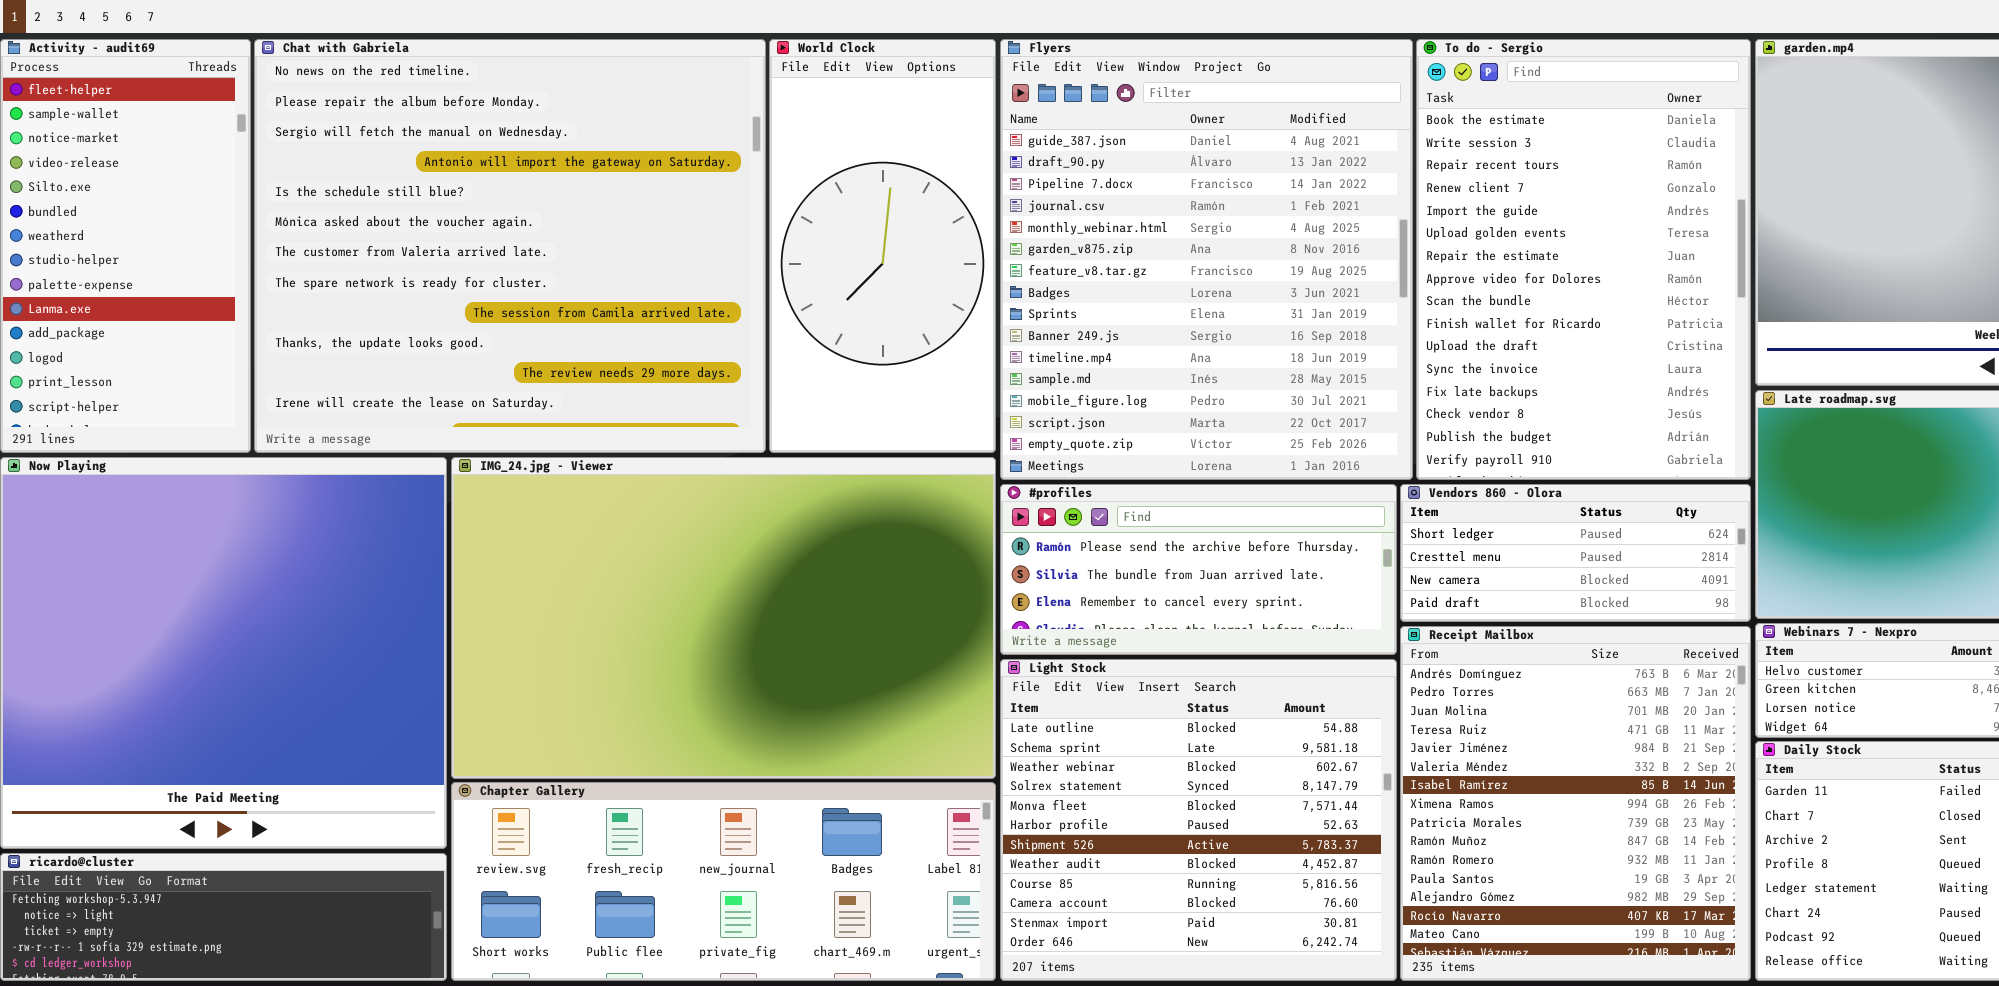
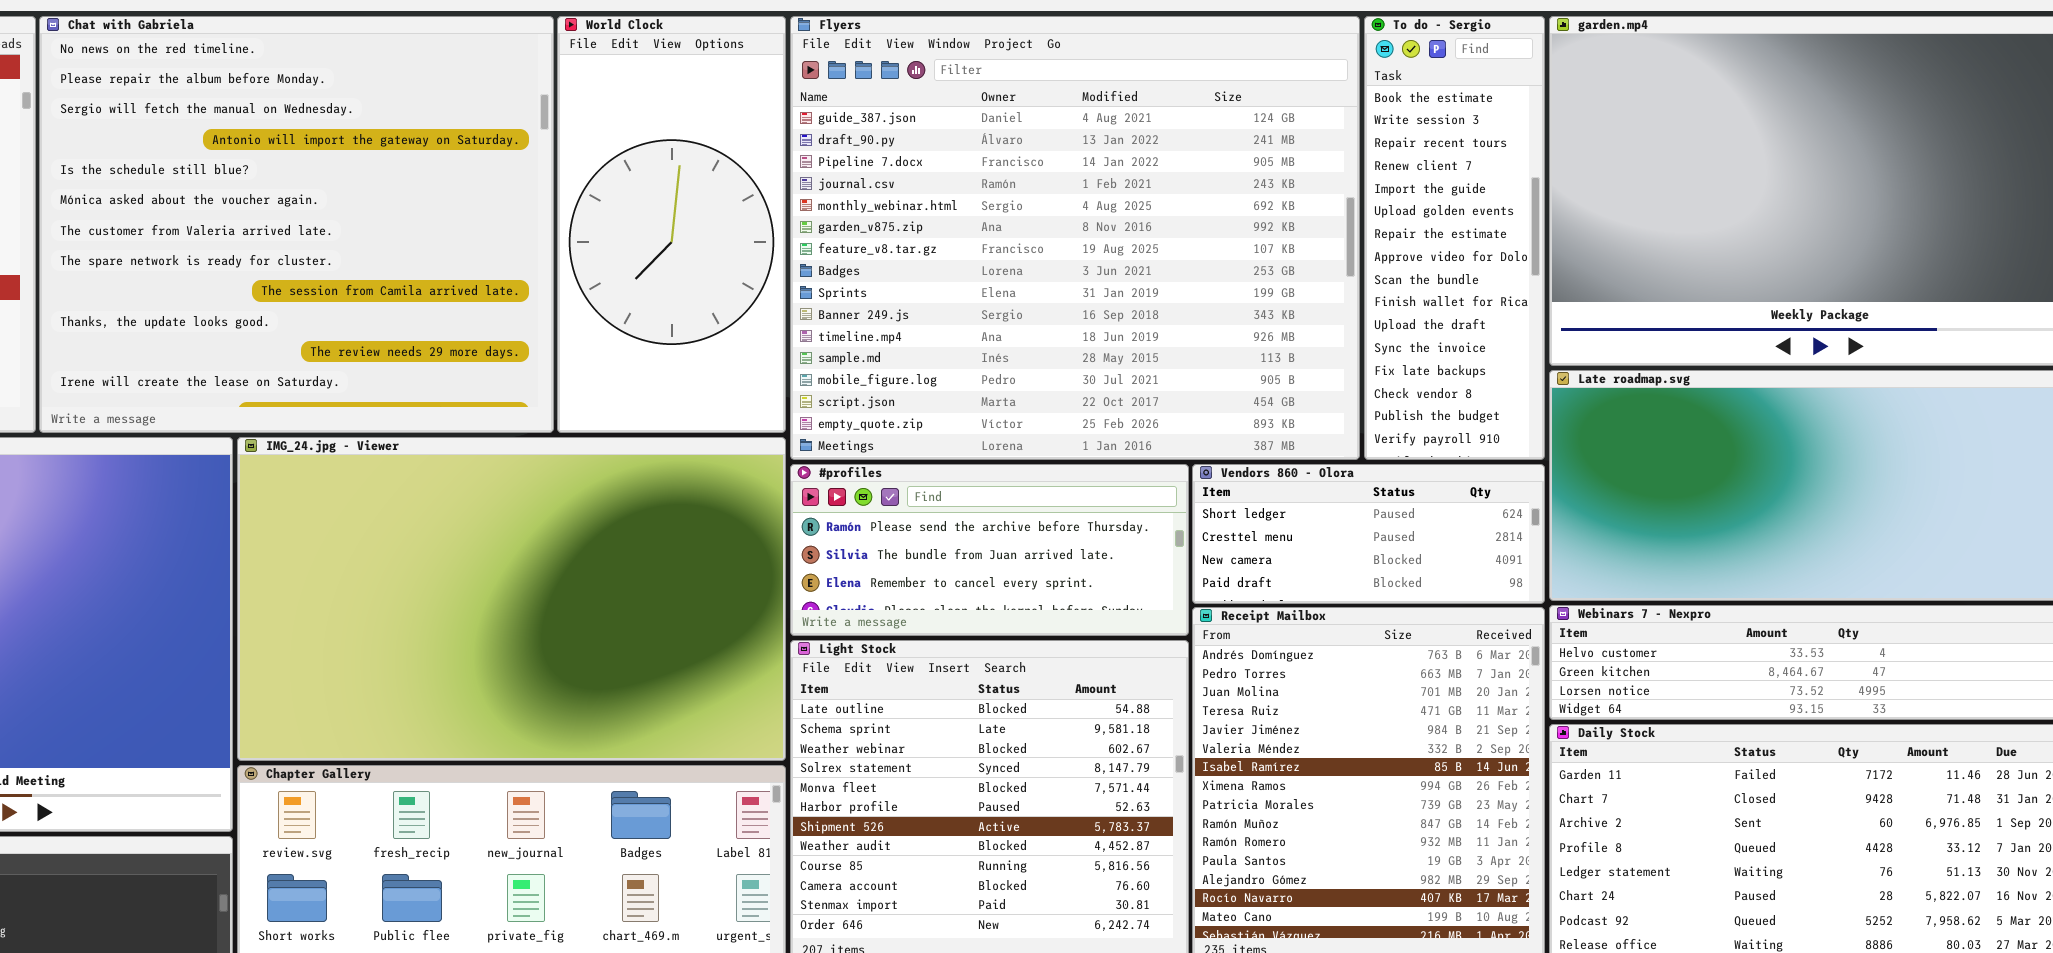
Flyers: [1000,39,1413,480] -> [790,16,1360,460], resized
To do - Sergio: [1416,39,1751,480] -> [1364,16,1545,460], resized

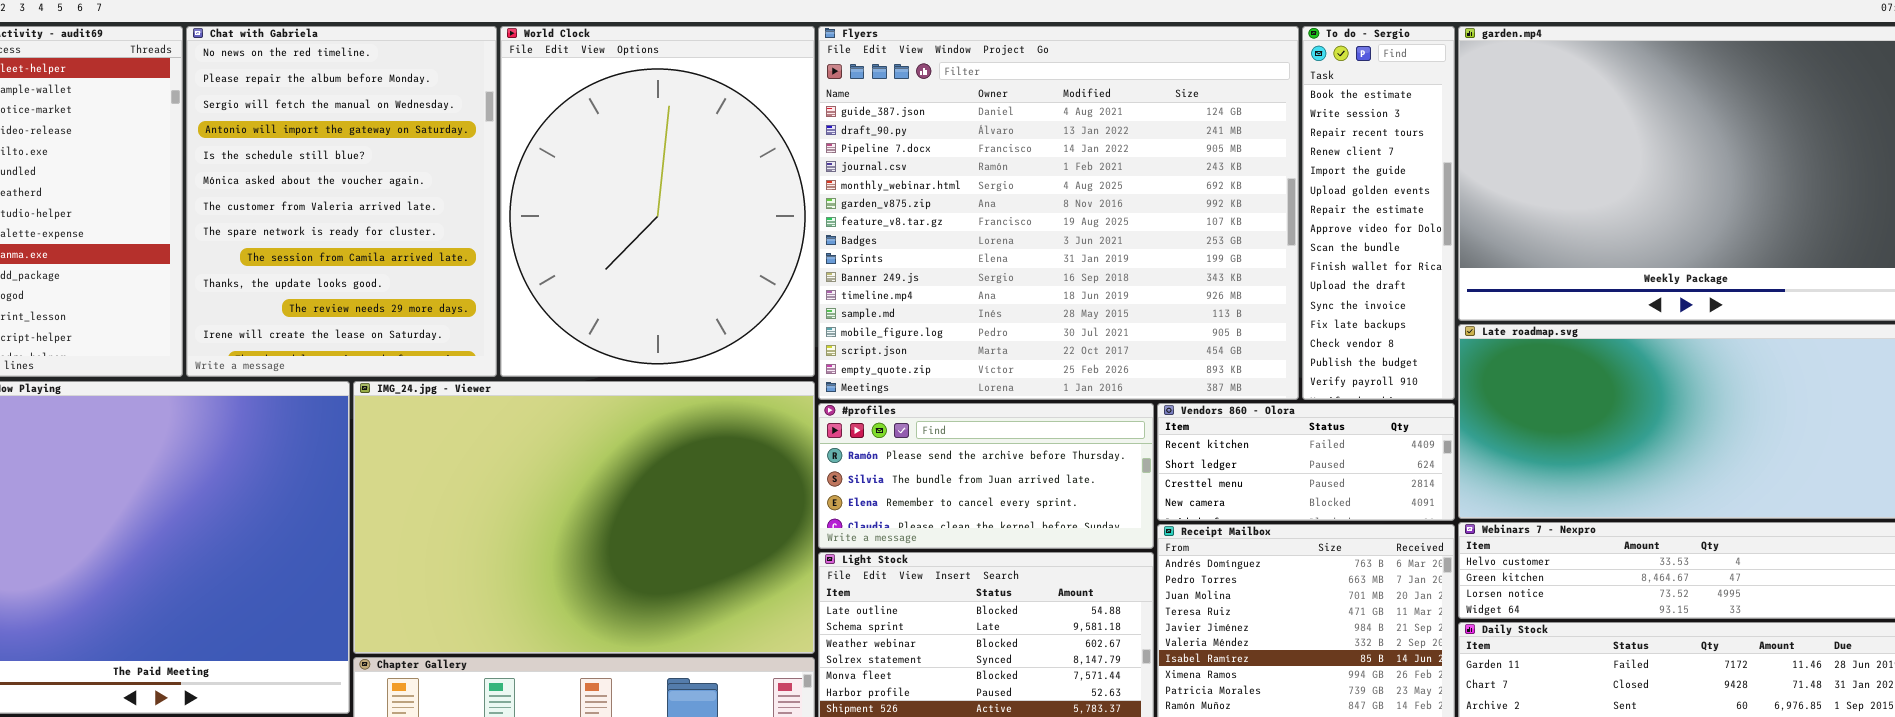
Chat with Gabriela: [39,16,554,433] -> [186,26,497,377], resized
World Clock: [557,16,786,433] -> [500,26,815,377], resized
Vendors 860 - Olora: [1192,464,1545,604] -> [1157,403,1455,521], scrolled up 1 row

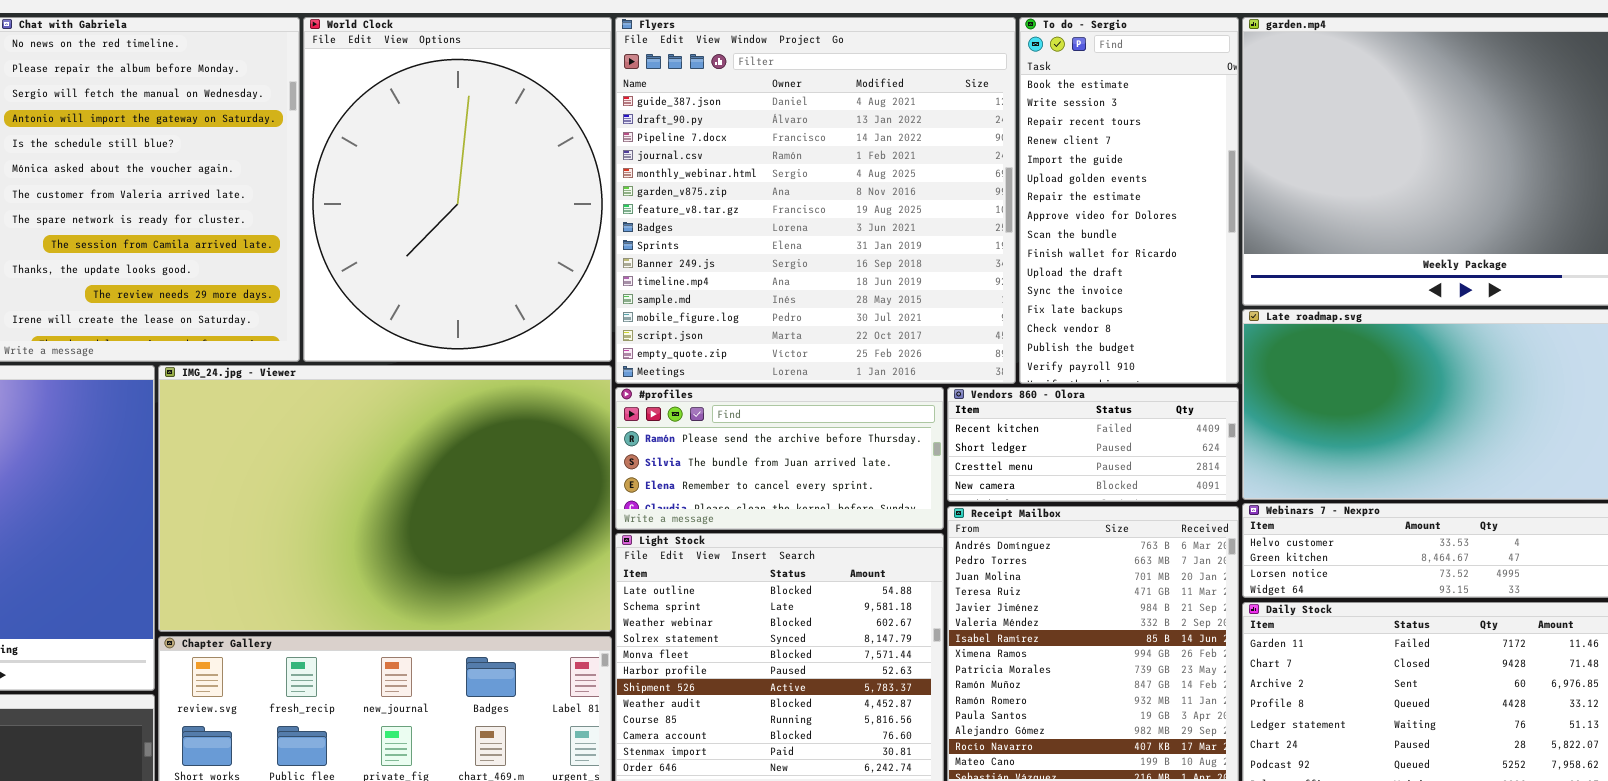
Flyers: [818,26,1299,400] -> [615,17,1016,384], resized
To do - Sergio: [1302,26,1455,400] -> [1019,17,1239,384], resized

